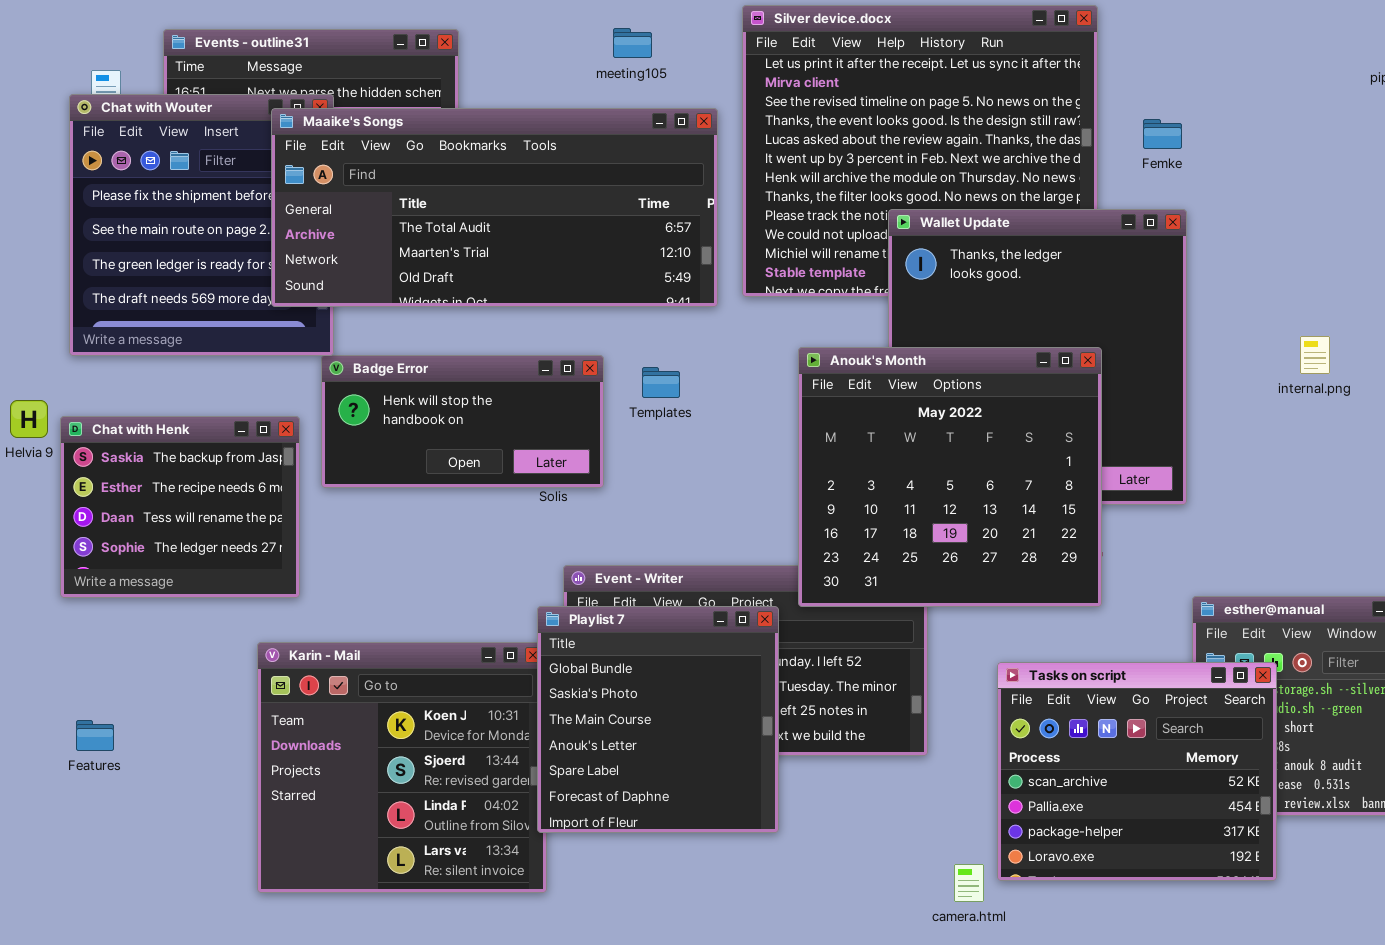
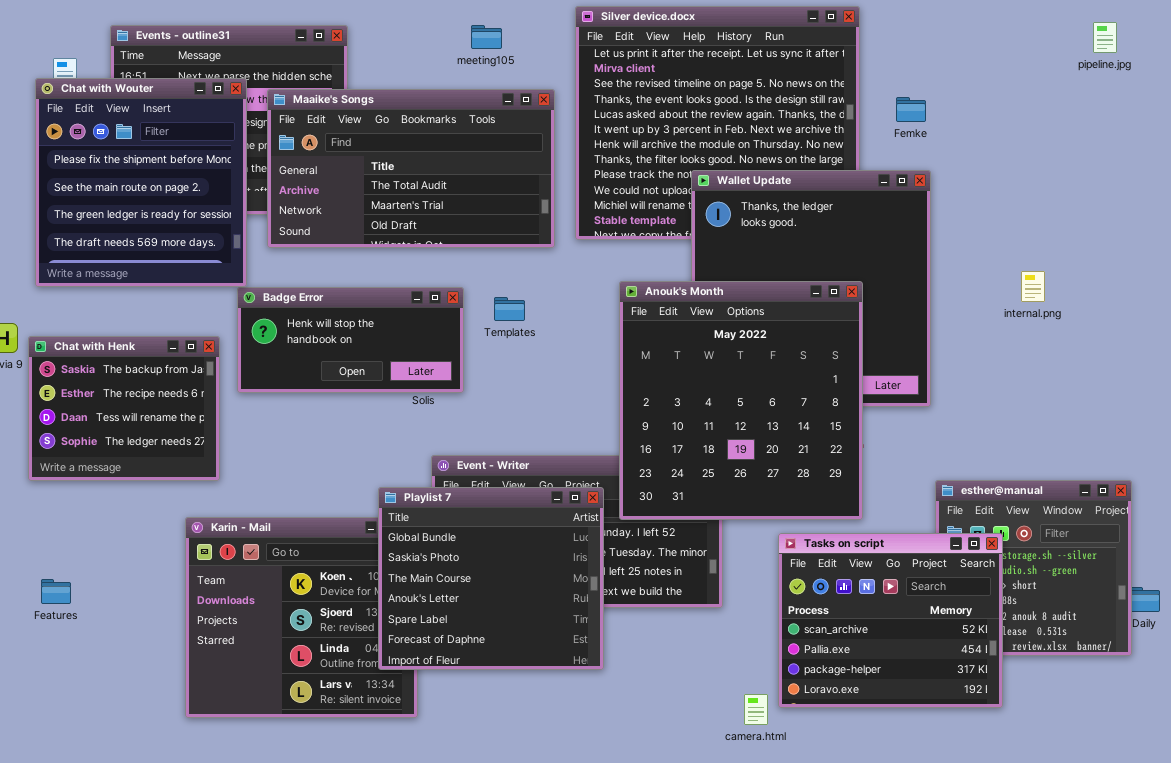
Maaike's Songs: [271,108,718,307] -> [267,89,555,248], resized
Anouk's Month: [798,347,1102,607] -> [619,281,863,520], resized
Playlist 7: [537,606,779,833] -> [378,487,604,670], resized

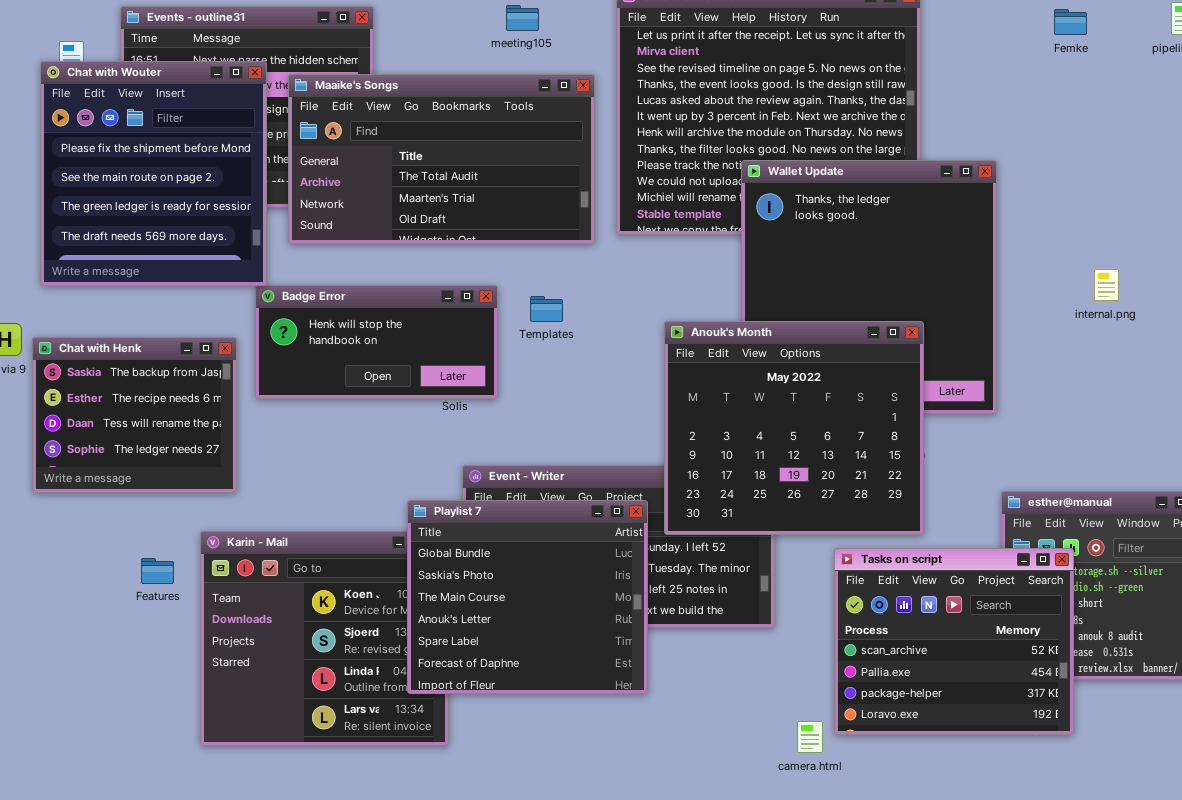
Femke: [896,97,926,122] -> [1054,9,1087,35], moved
Anouk's Month: [619,281,863,520] -> [664,321,924,535], resized
Features: [41,579,71,604] -> [141,558,174,584], moved

